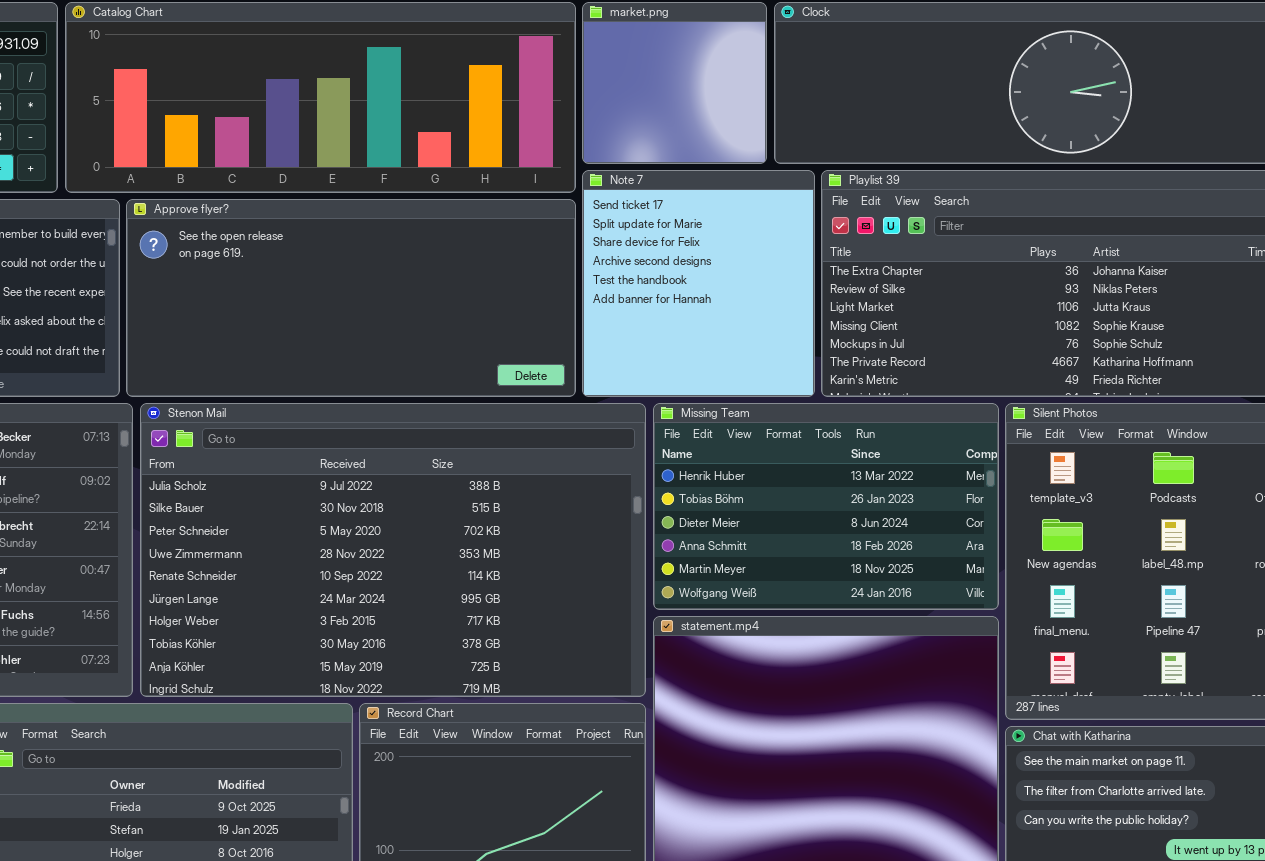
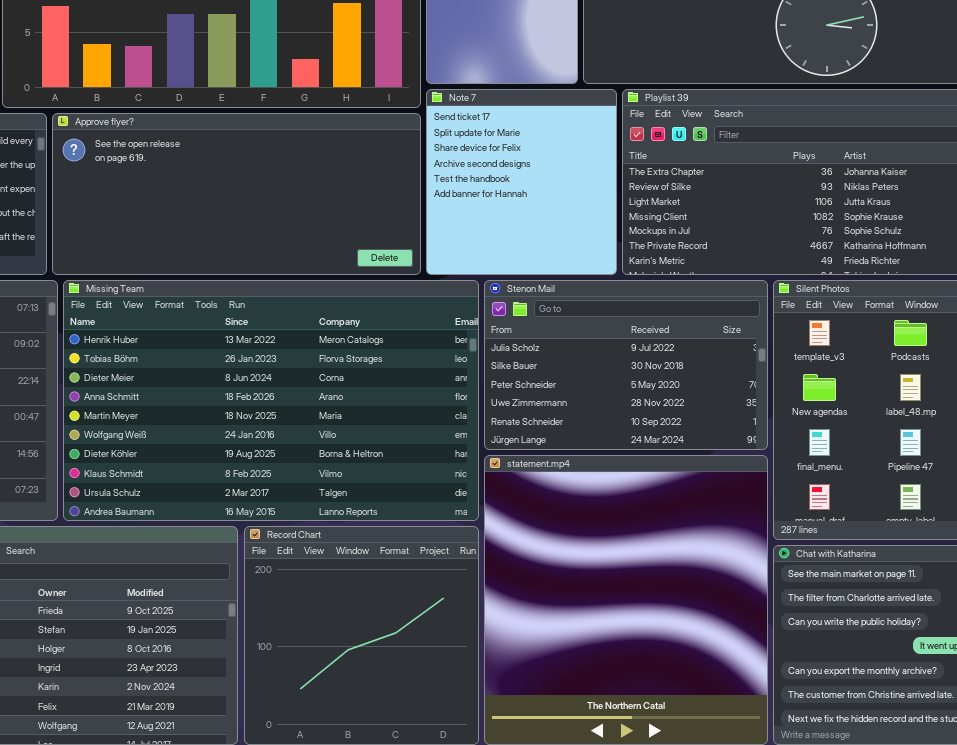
Stenon Mail: [140,403,646,697] -> [484,280,768,450], moved, resized
Missing Team: [653,403,999,610] -> [63,280,479,521], moved, resized

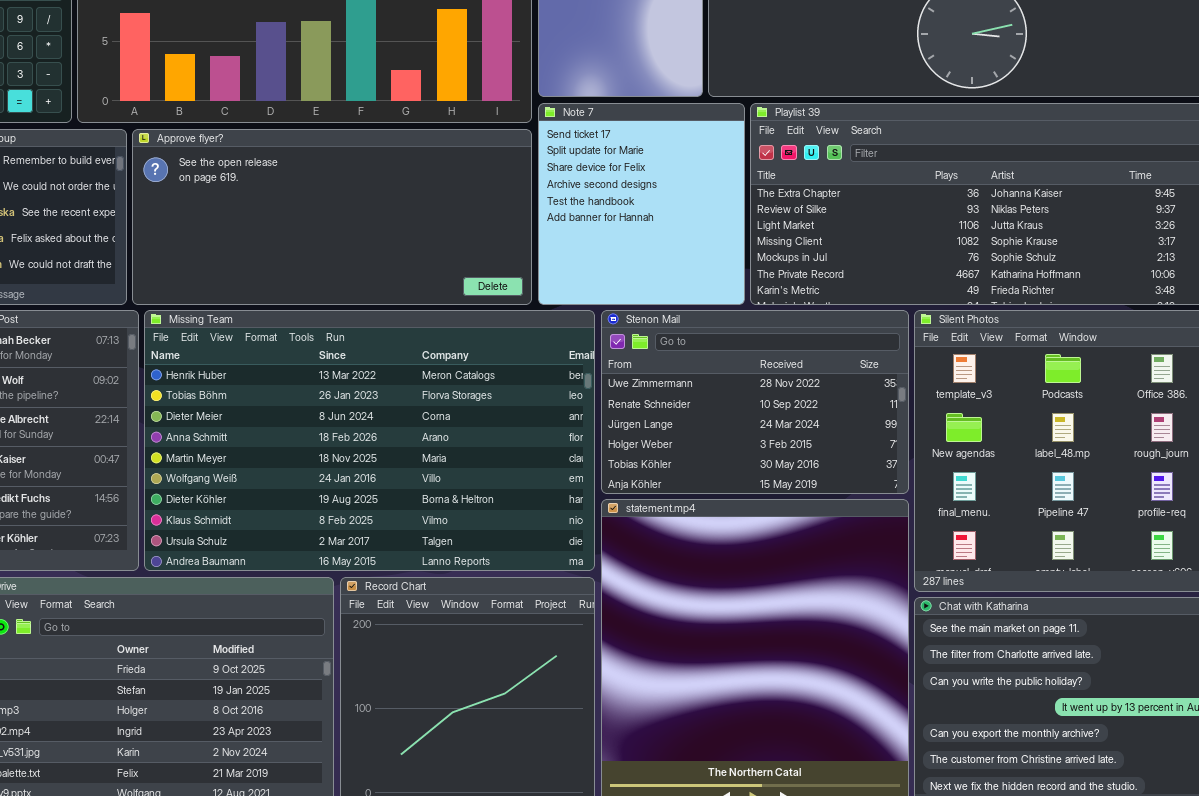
Stenon Mail: [484,280,768,450] -> [601,310,909,494], scrolled down 3 rows

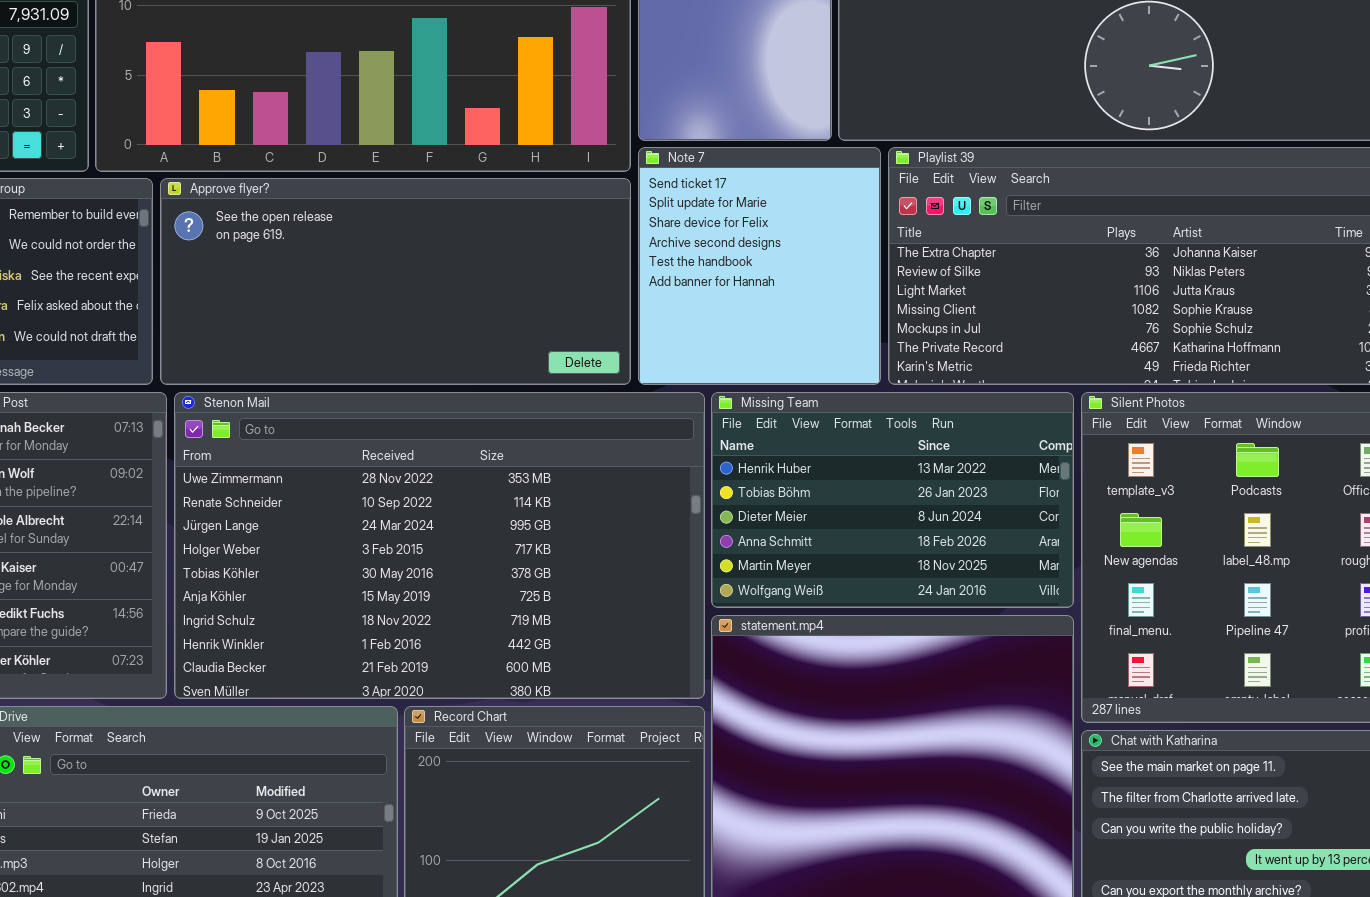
Missing Team: [144,310,595,571] -> [711,392,1074,608], moved, resized
Stenon Mail: [601,310,909,494] -> [174,392,705,699], moved, resized

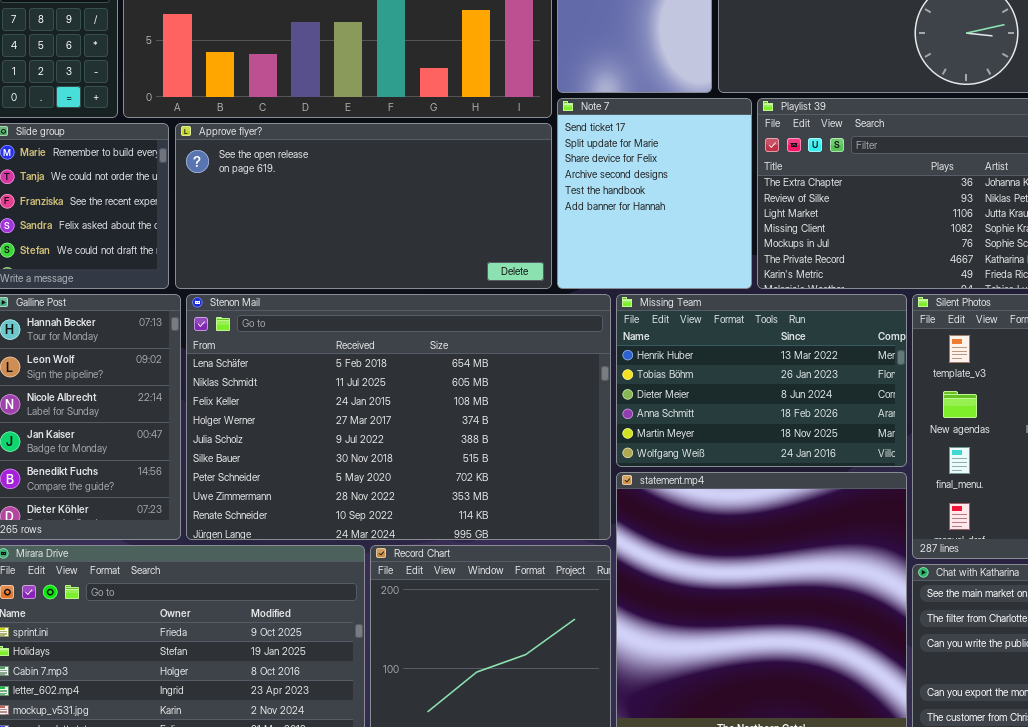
Stenon Mail: [174,392,705,699] -> [186,294,611,540], scrolled up 7 rows

